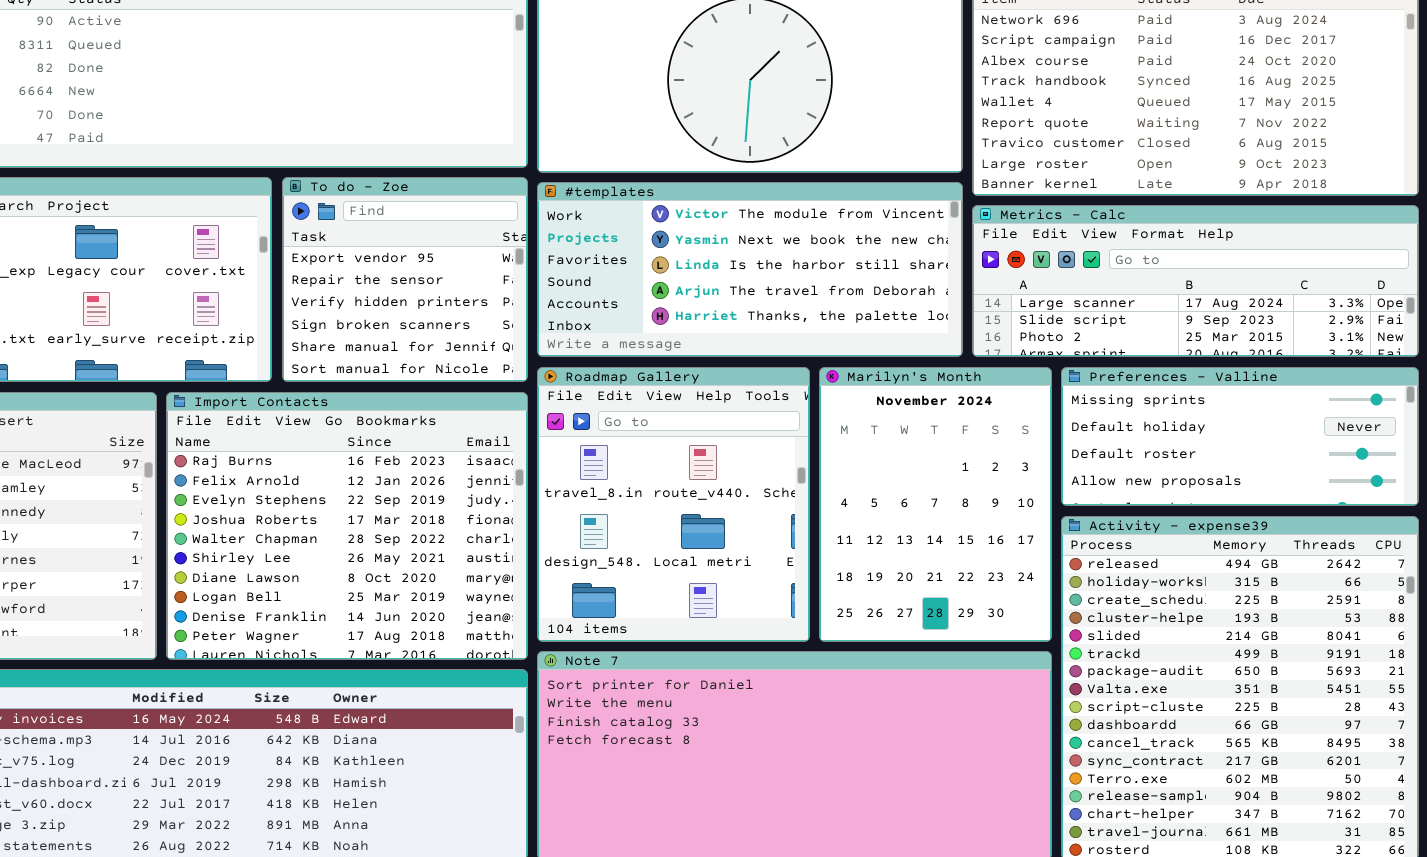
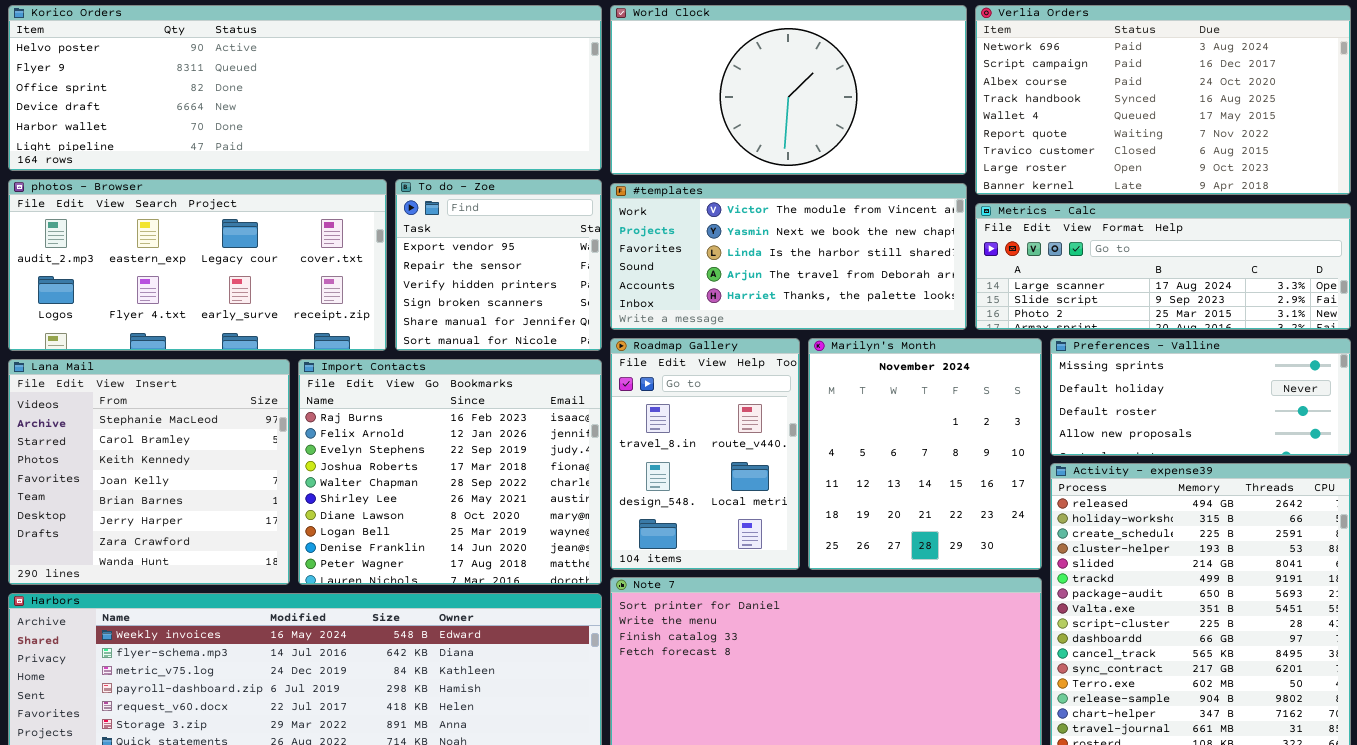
Roadmap Gallery: [537,367,810,642] -> [610,338,800,570], resized
Marilyn's Month: [819,367,1052,642] -> [808,338,1042,570], resized

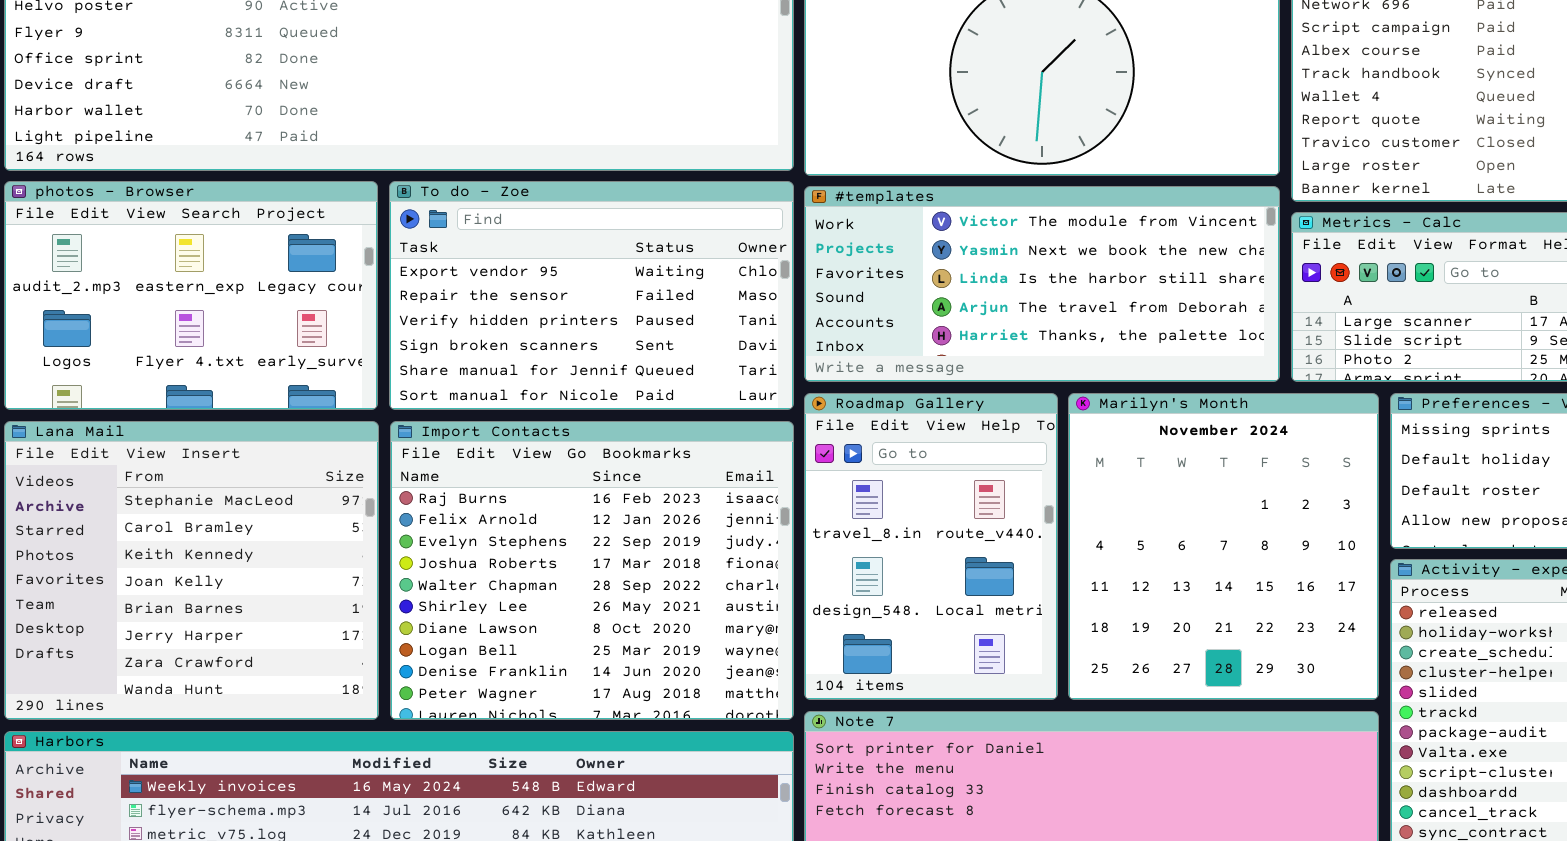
photos - Browser: [8,179,387,351] -> [4,181,378,410], resized
To do - Zoe: [395,179,602,351] -> [389,181,794,410], resized

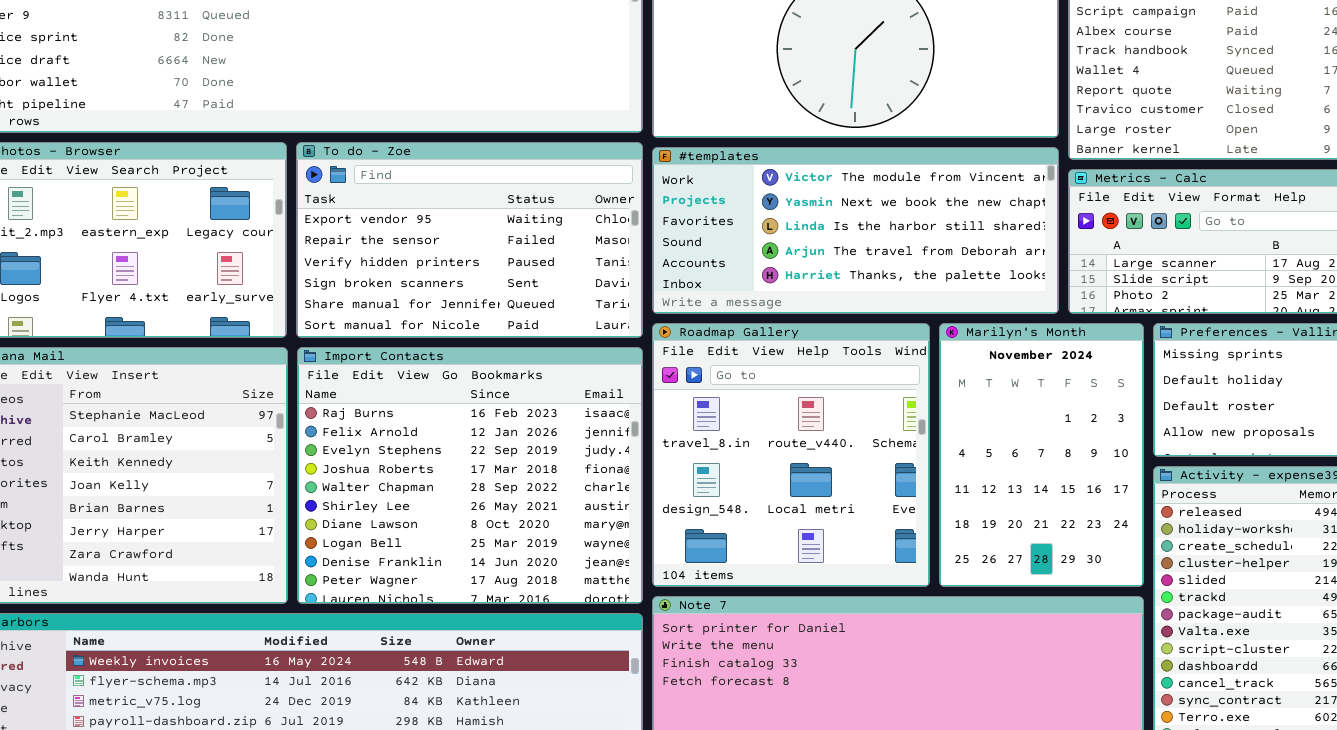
Roadmap Gallery: [804,393,1058,700] -> [652,323,930,587], resized
Marilyn's Month: [1068,393,1379,700] -> [939,323,1144,587], resized

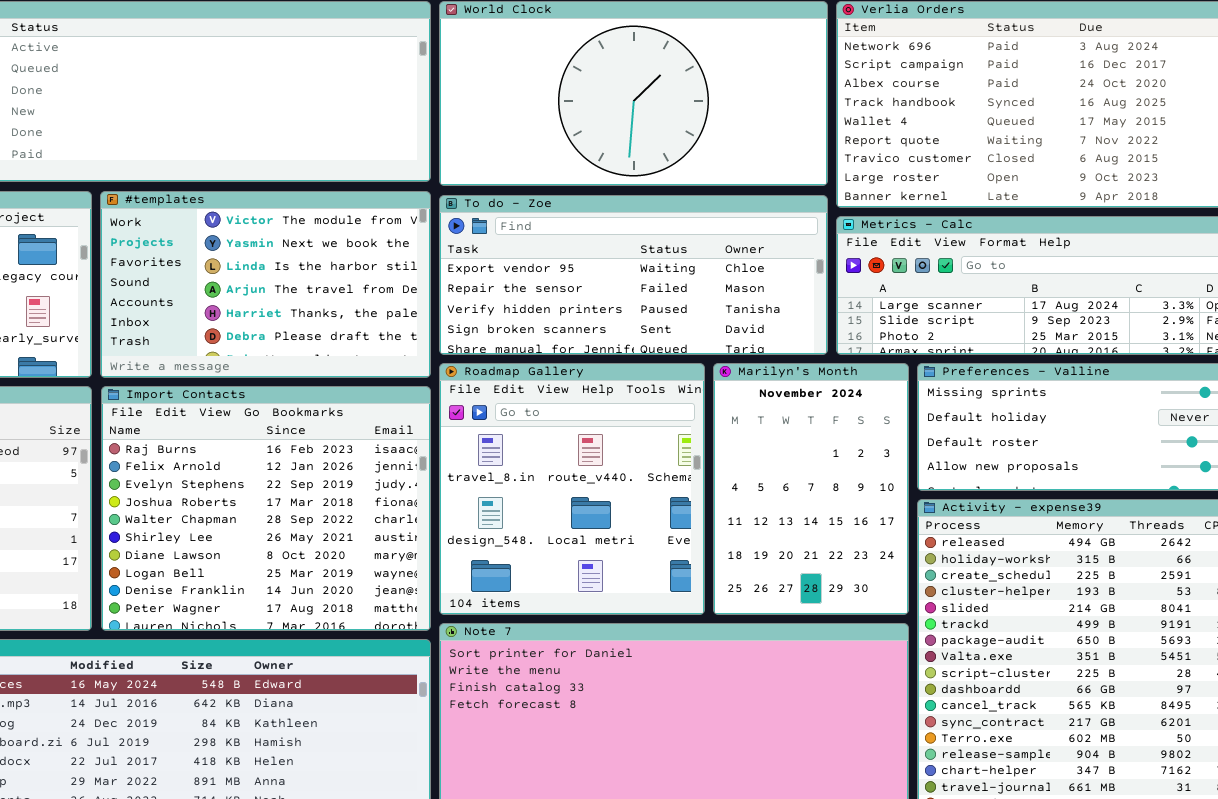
To do - Zoe: [296,142,643,338] -> [439,195,828,355], moved, resized
#templates: [652,147,1059,314] -> [100,191,431,378], moved, resized

